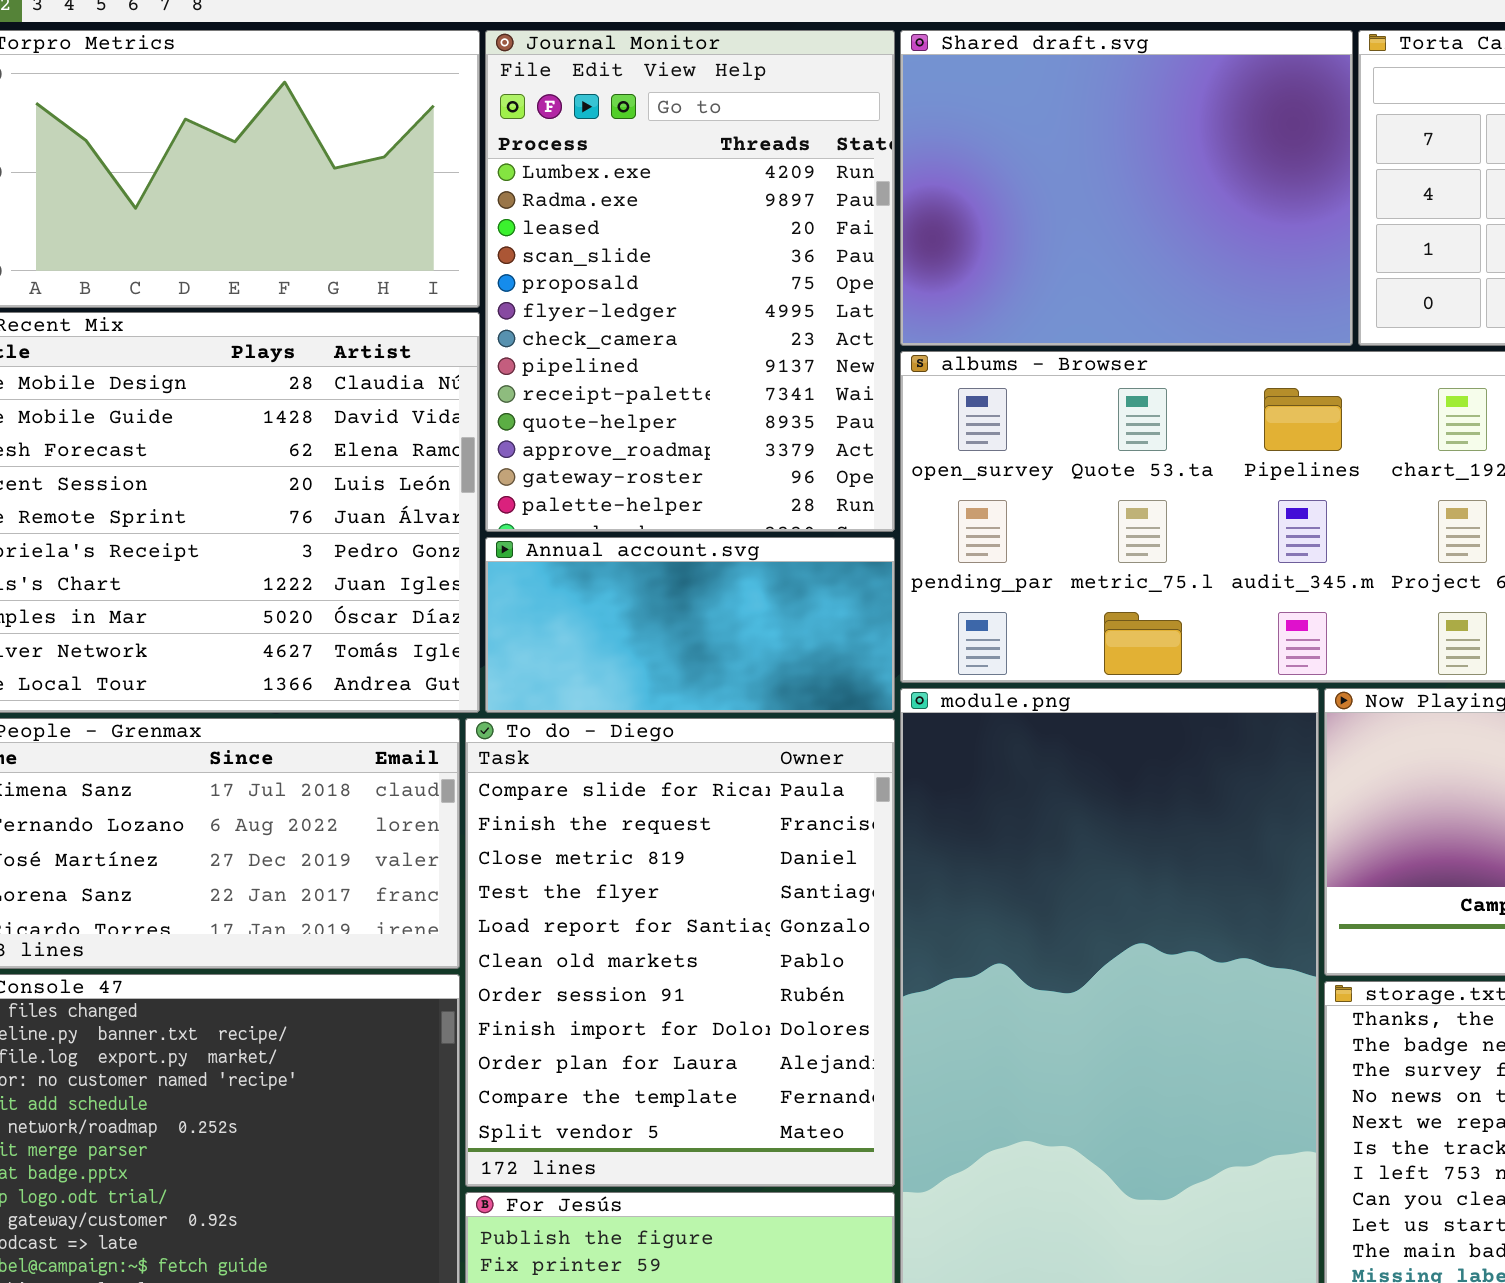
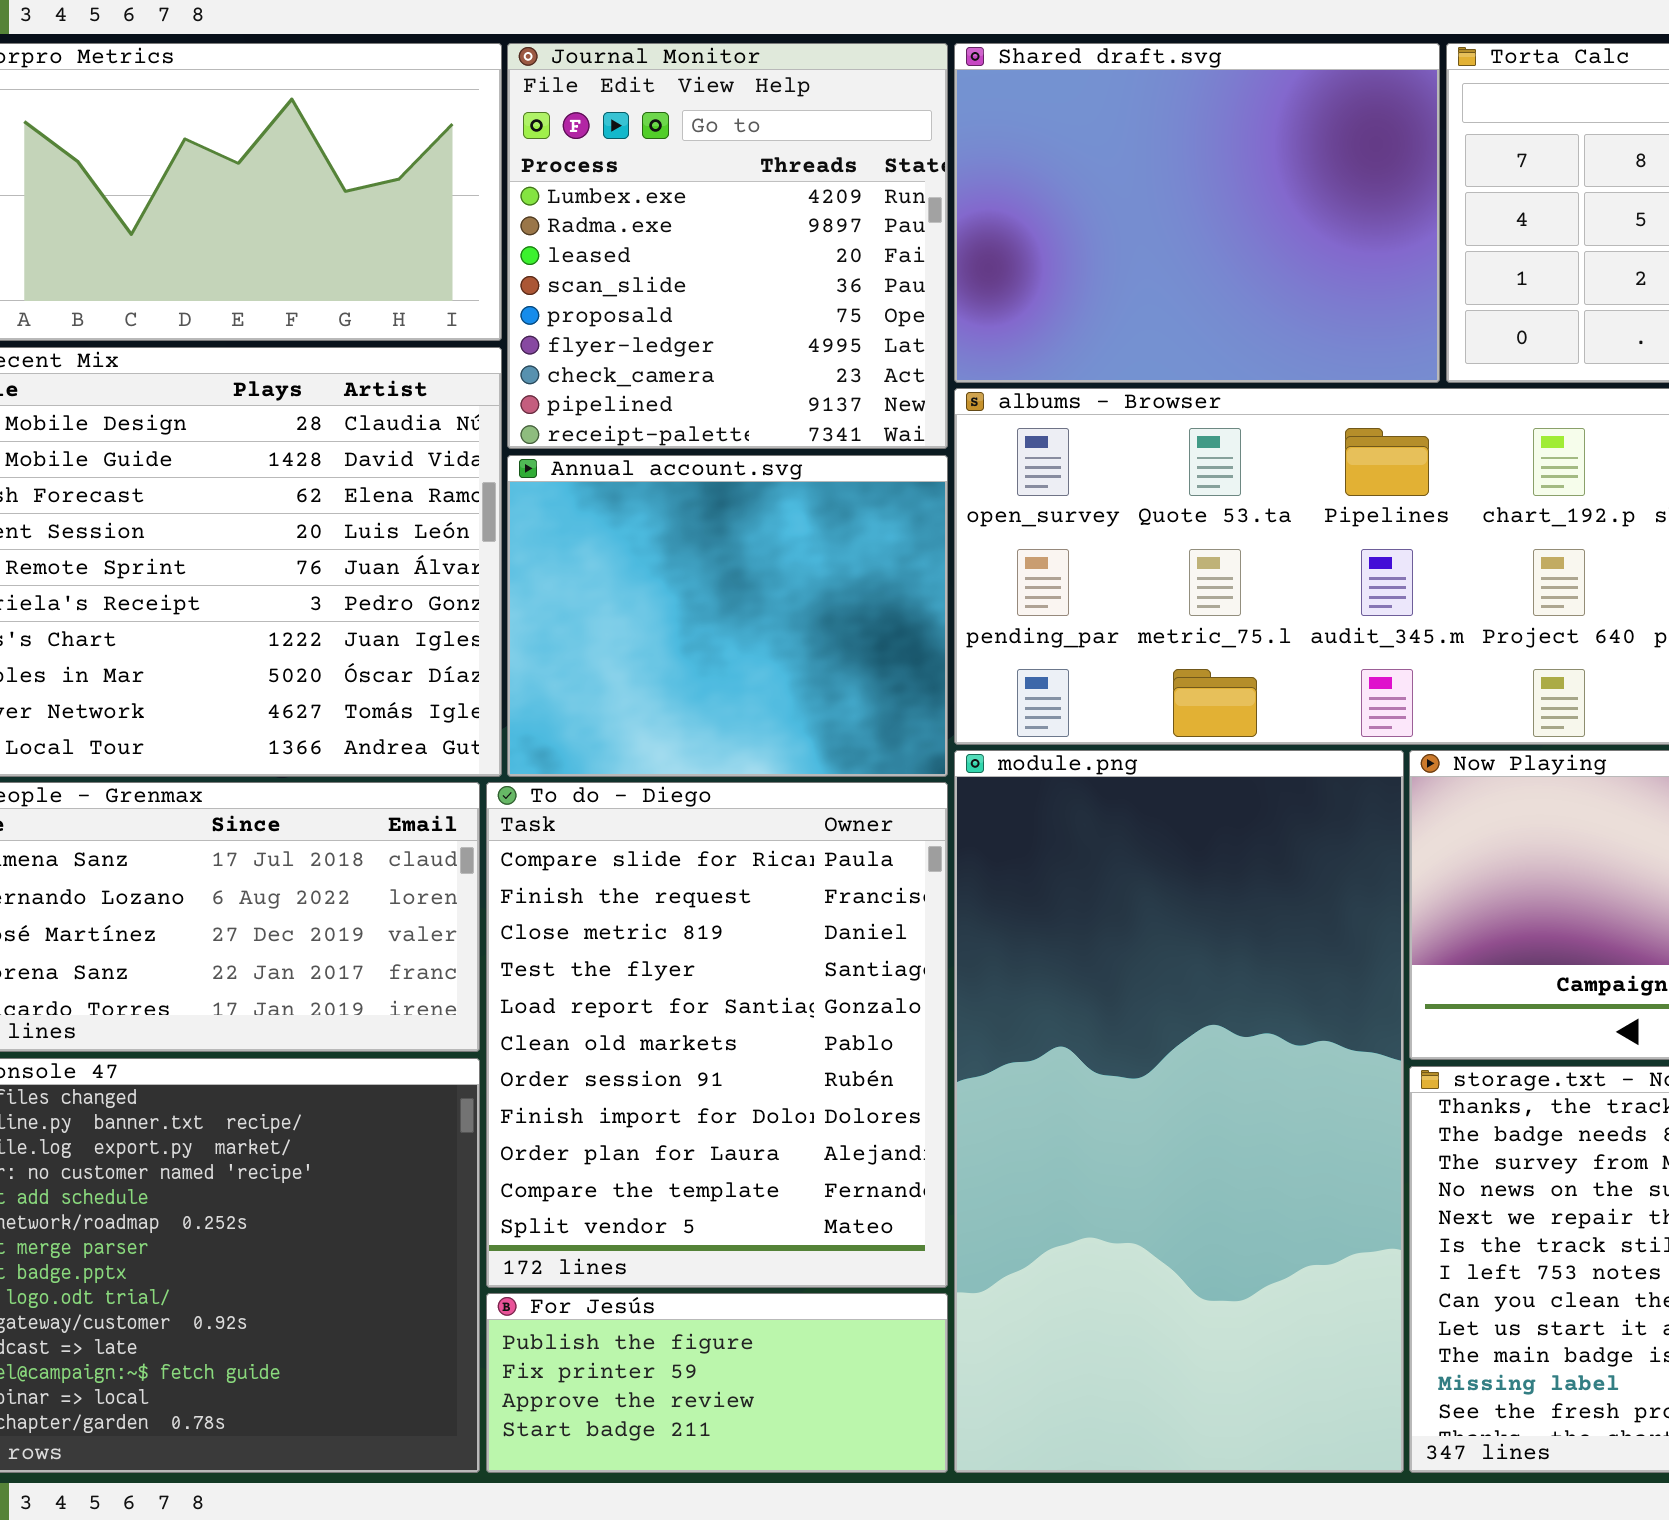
Journal Monitor: [485,30,895,532] -> [507,43,948,449], resized
Annual account.svg: [485,537,895,713] -> [507,455,948,777], resized

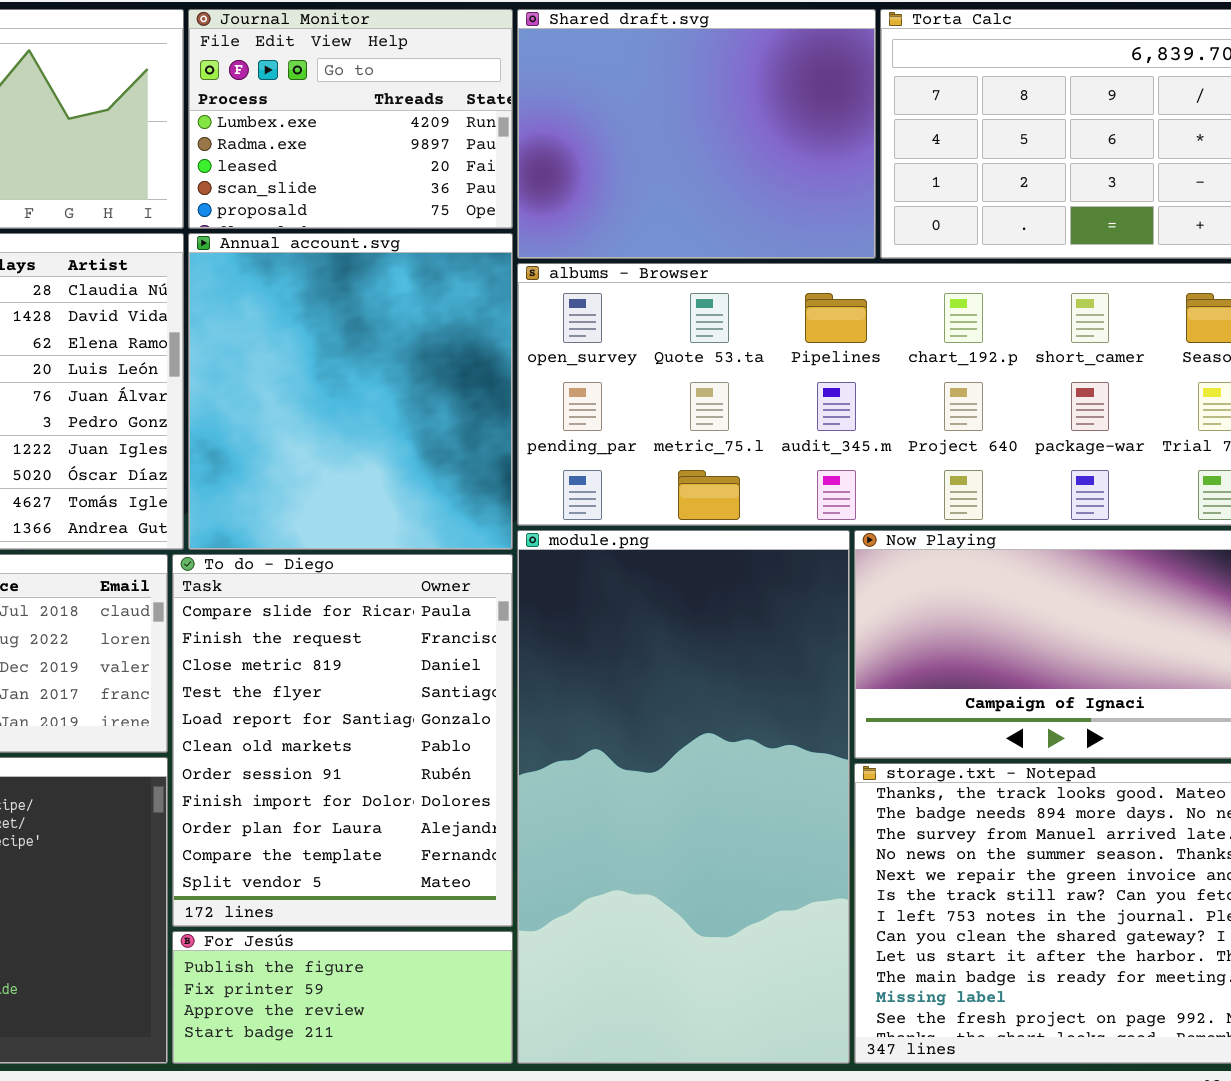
Journal Monitor: [507,43,948,449] -> [188,9,513,229], resized
Annual account.svg: [507,455,948,777] -> [188,233,513,550], resized

